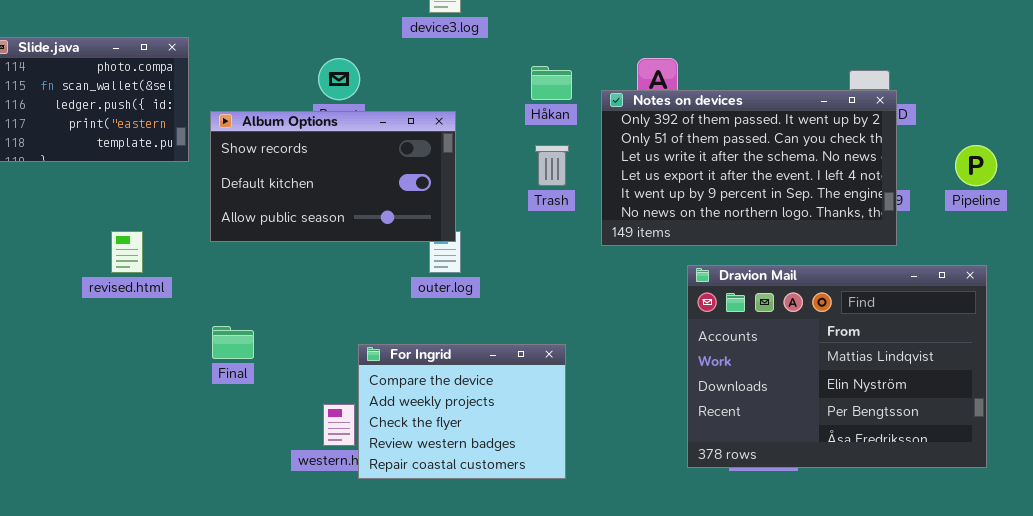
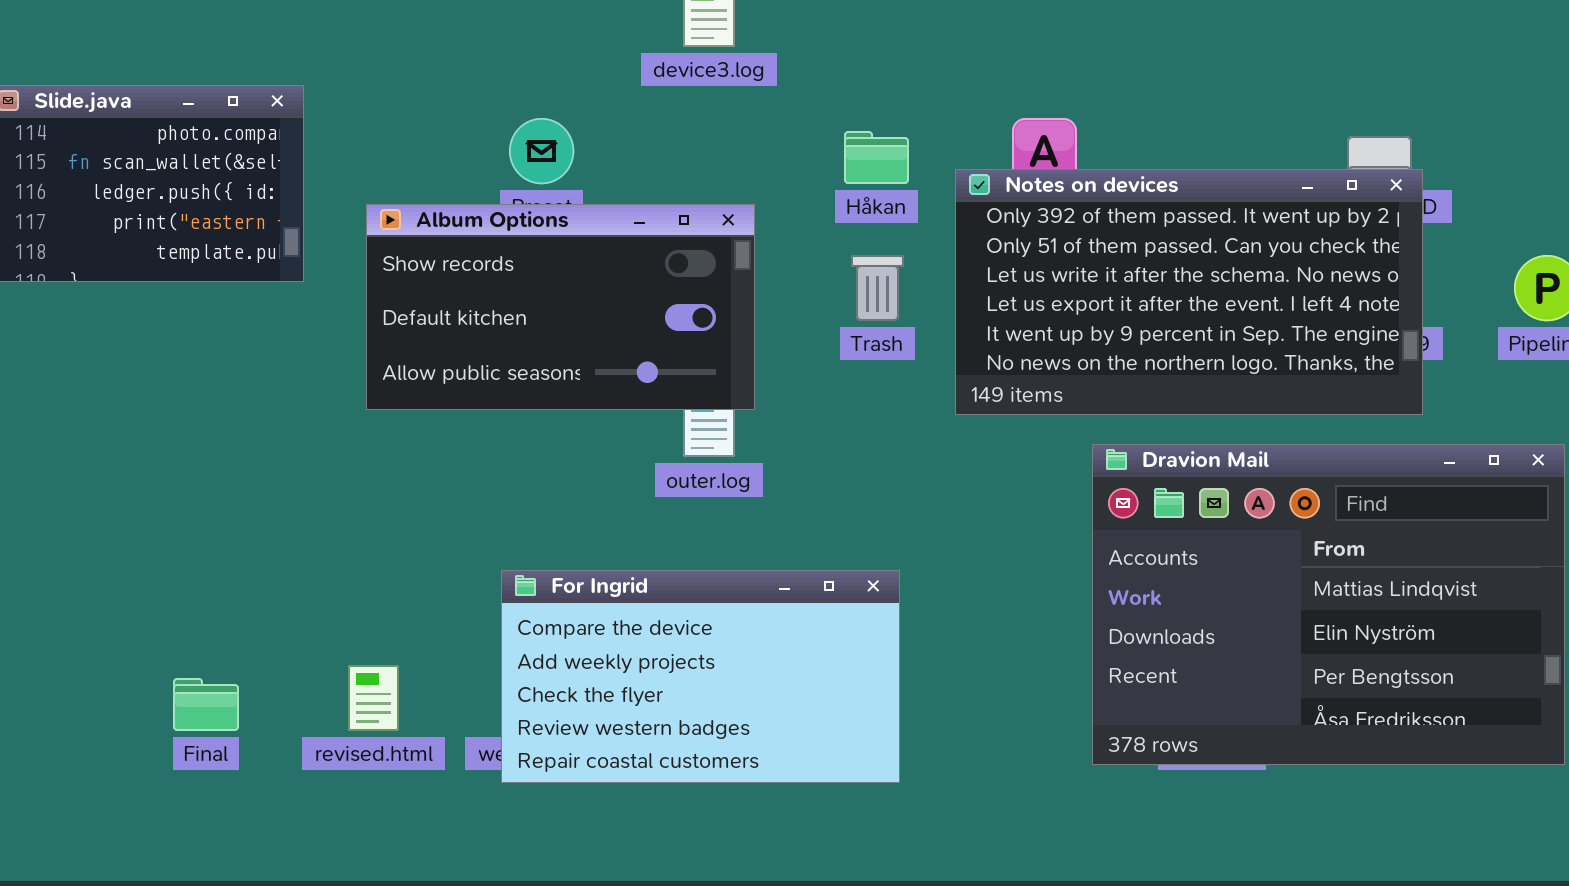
Album Options: [210,111,456,242] -> [366,204,755,410], moved
revised.html: [111,231,143,273] -> [348,665,399,731], moved
Final: [212,326,254,359] -> [173,678,239,731], moved
For Ingrid: [358,344,566,479] -> [501,570,900,783], resized

